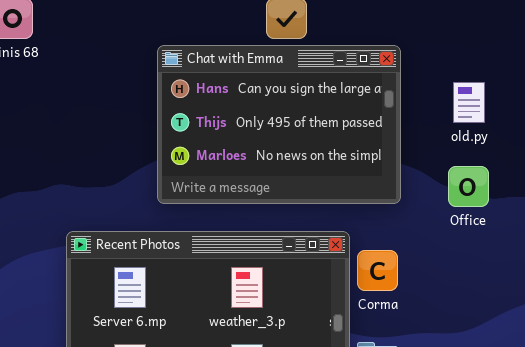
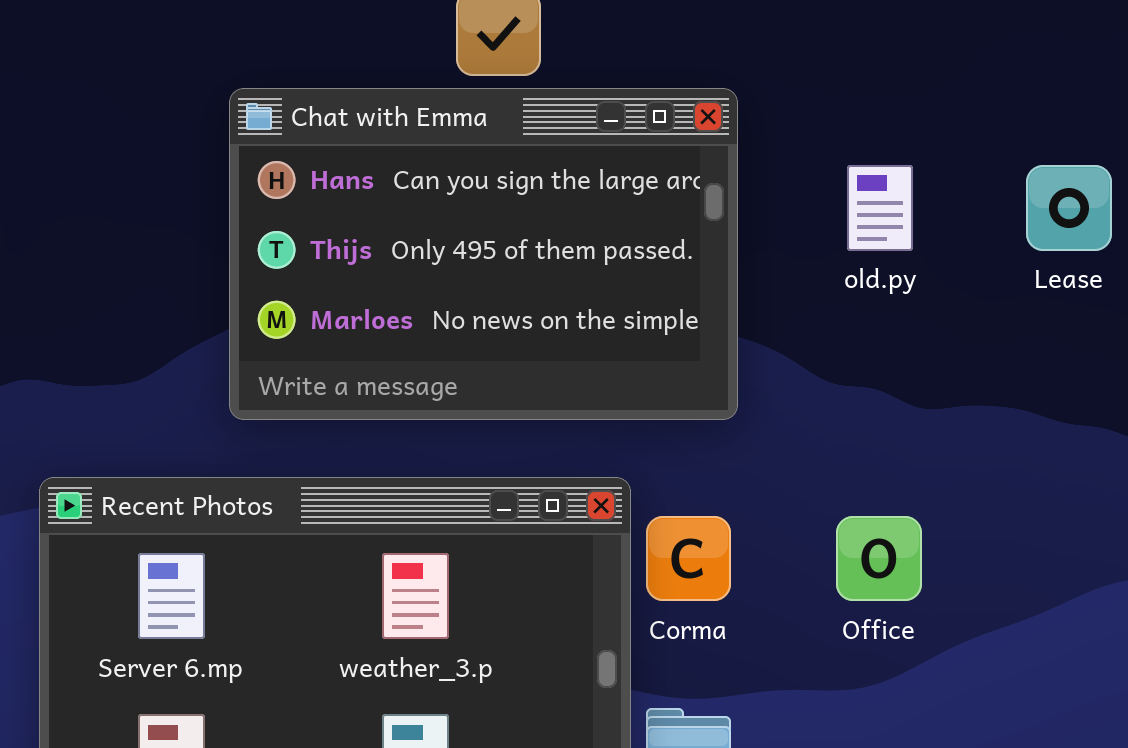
Office: [448,166,489,207] -> [836,516,922,601], moved

